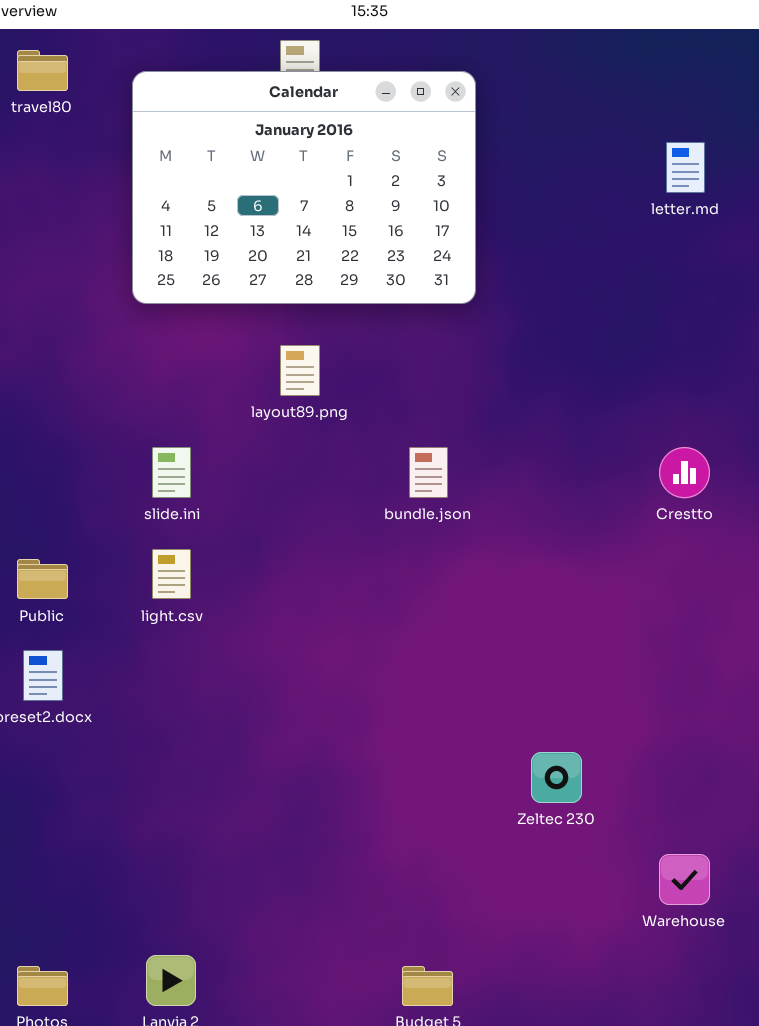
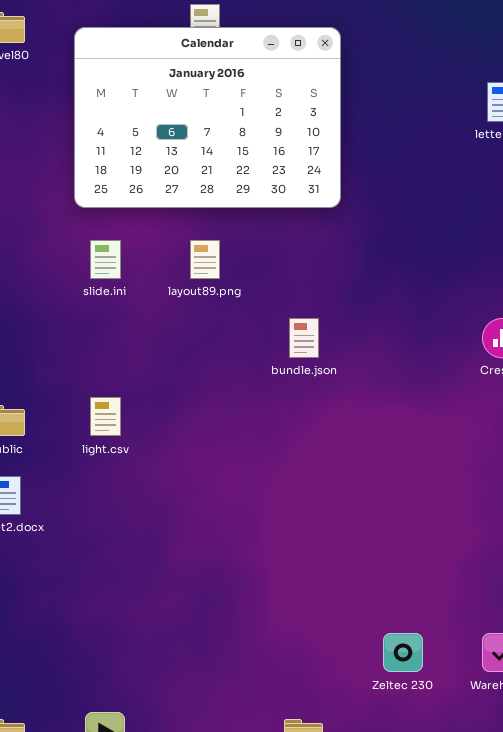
slide.ini: [152,447,191,498] -> [90,240,121,279], moved
Zeltec 230: [531,752,582,803] -> [383,633,423,672], moved

